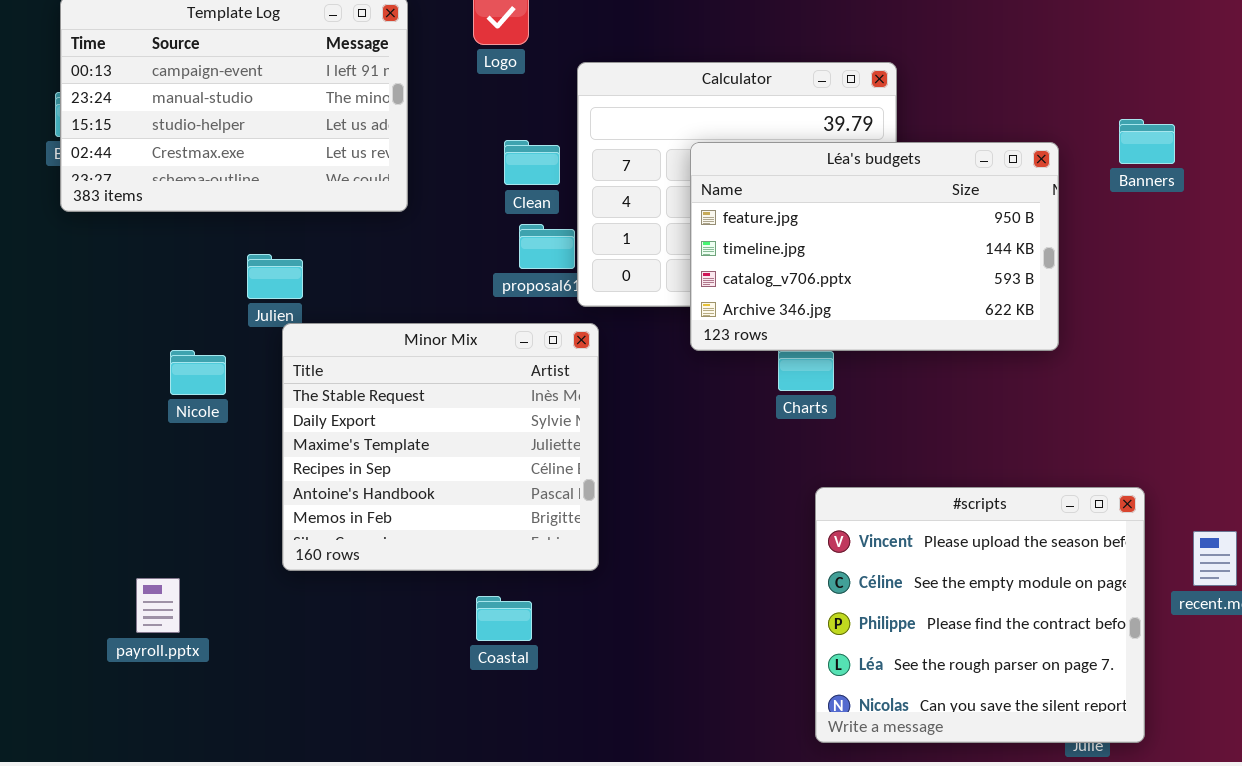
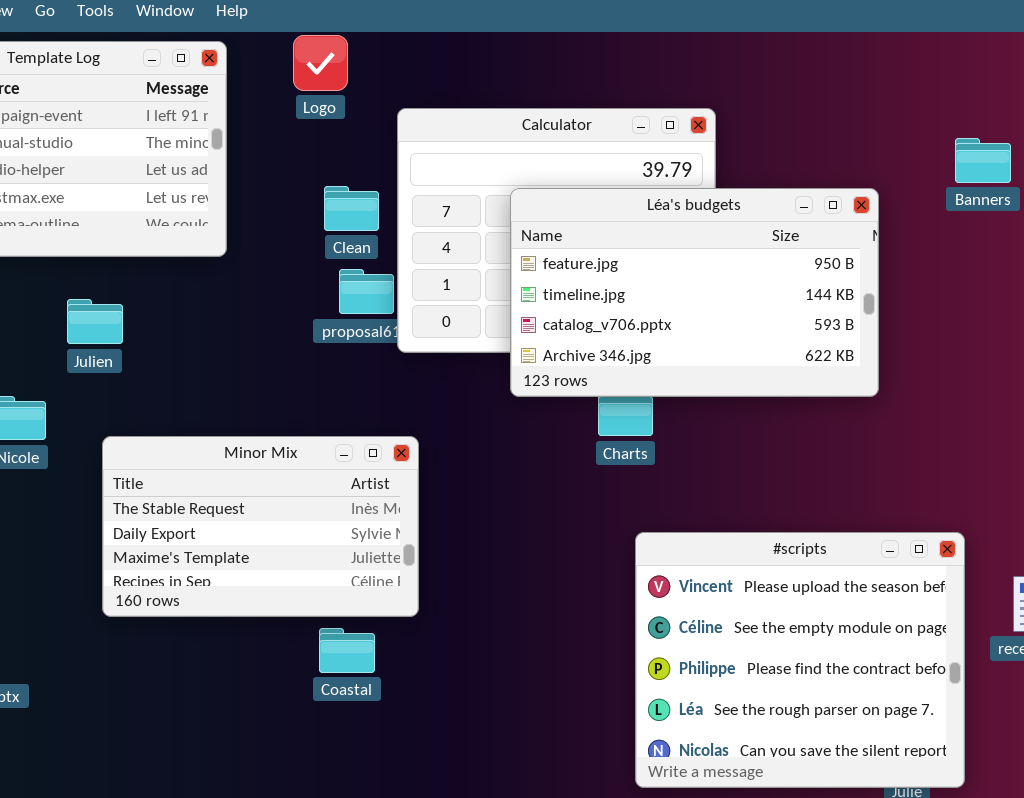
Banners: [1119,119,1175,164] -> [955,138,1011,183], moved
Minor Mix: [282,323,599,571] -> [102,436,419,617], resized
Coastal: [476,596,532,641] -> [319,628,375,673], moved

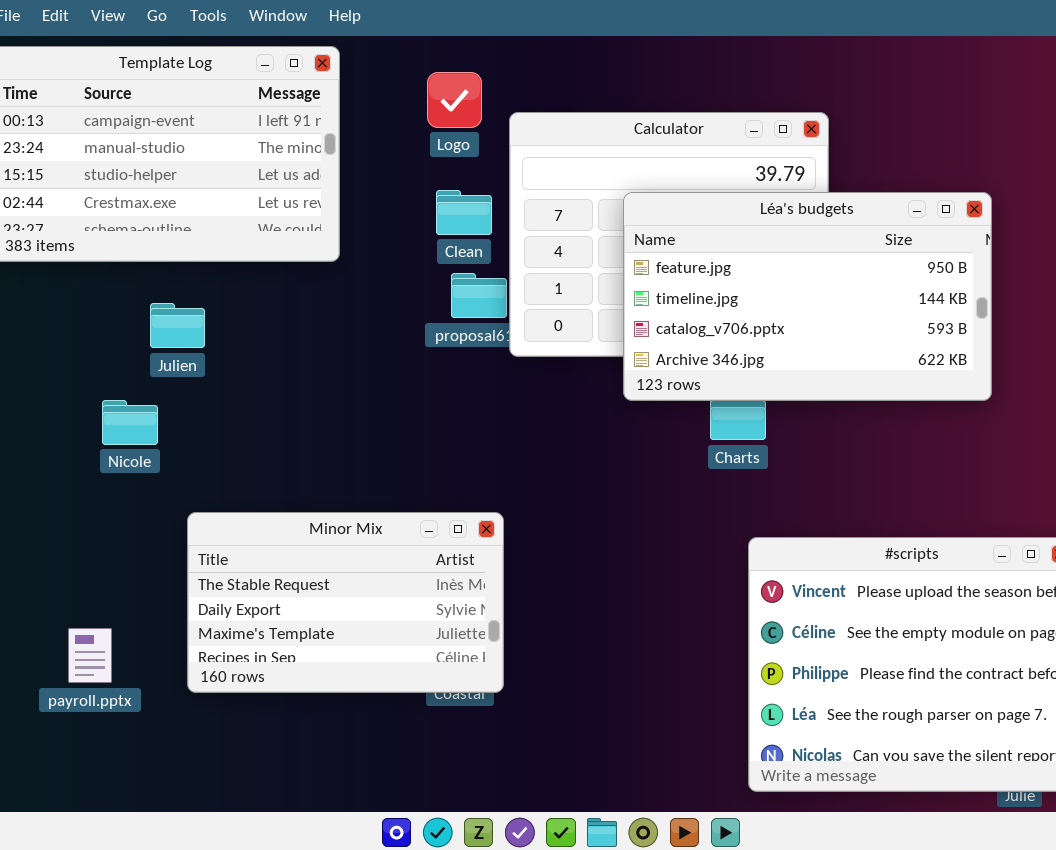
Logo: [293,35,348,91] -> [427,72,482,128], moved
Julien: [67,299,123,344] -> [150,303,205,348], moved
Minor Mix: [102,436,419,617] -> [187,512,504,693], moved

